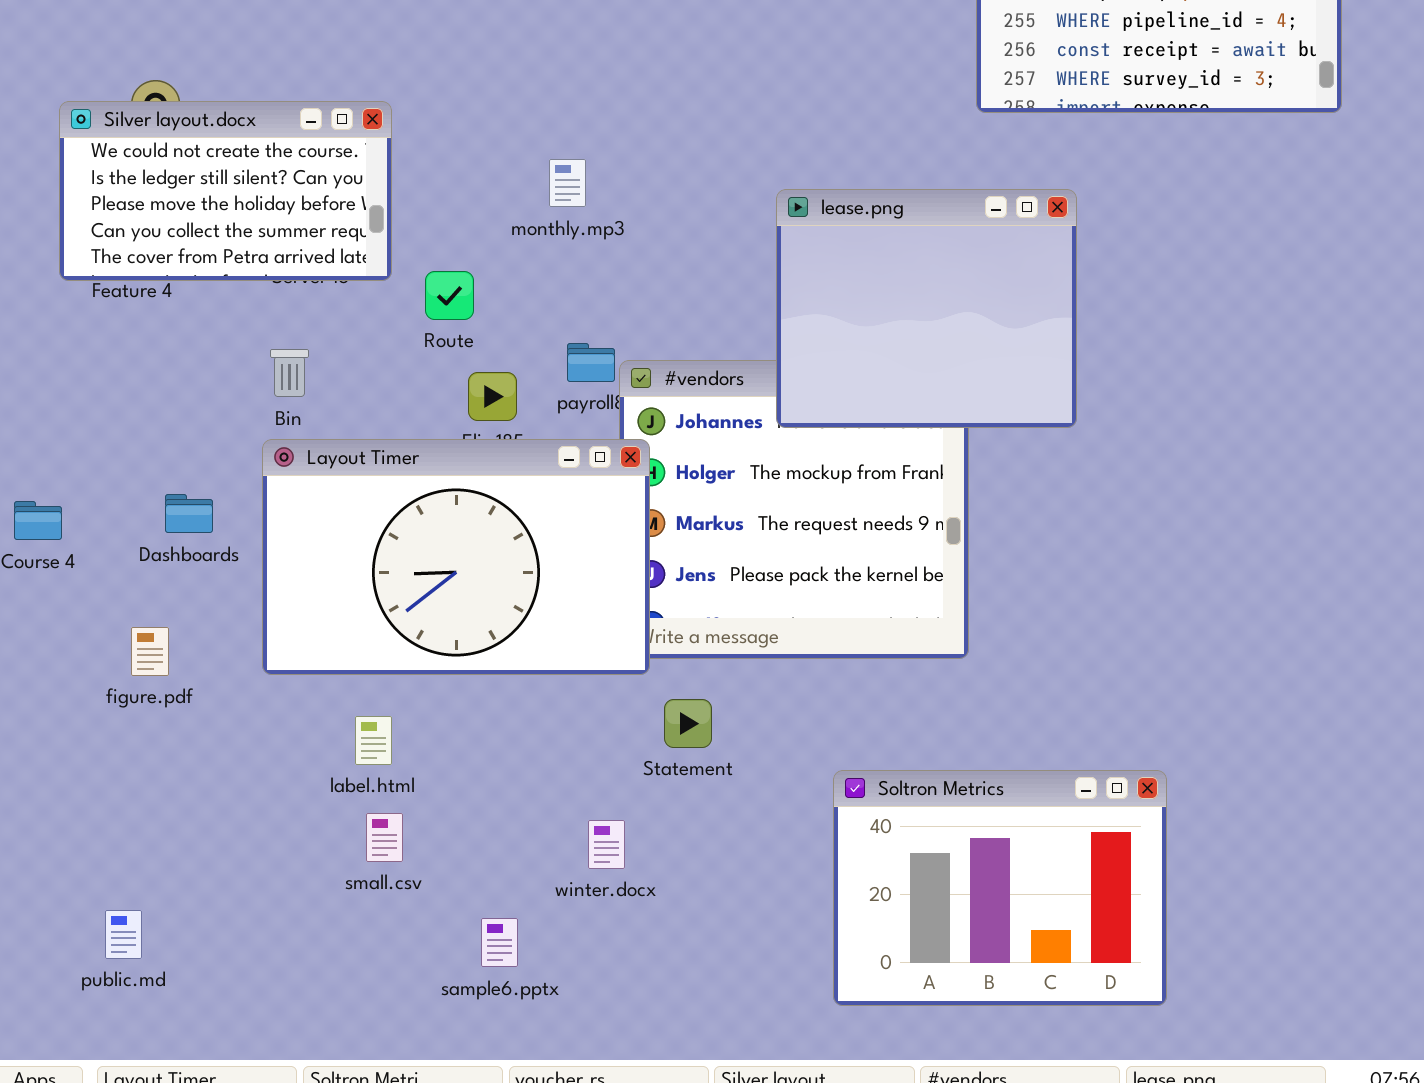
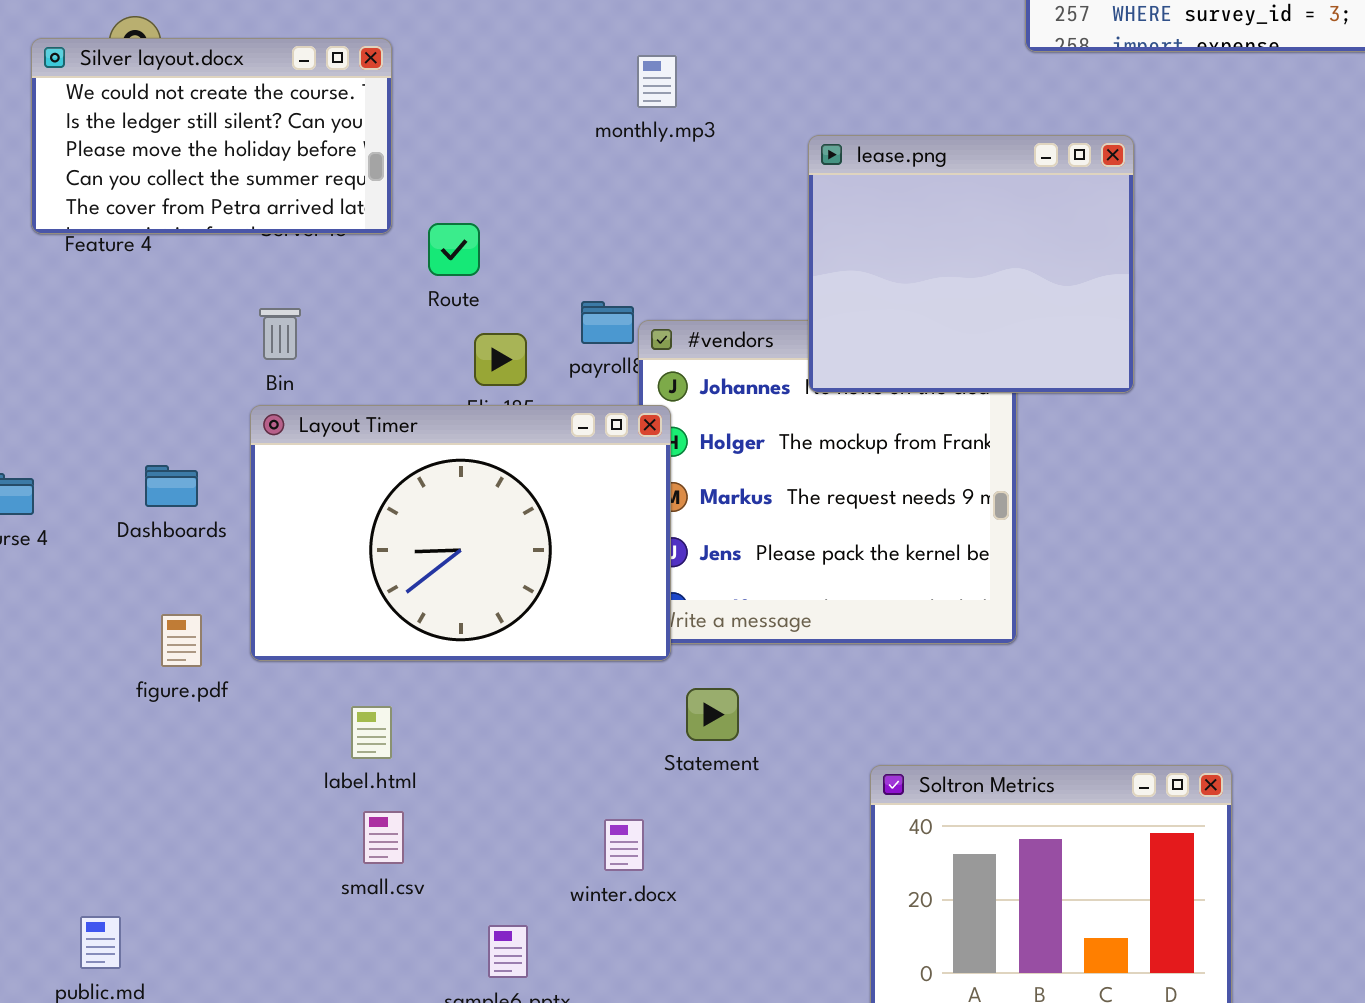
monthly.mp3: [549,159,586,207] -> [637,55,677,108], moved
figure.pdf: [131,627,169,676] -> [161,614,202,667], moved

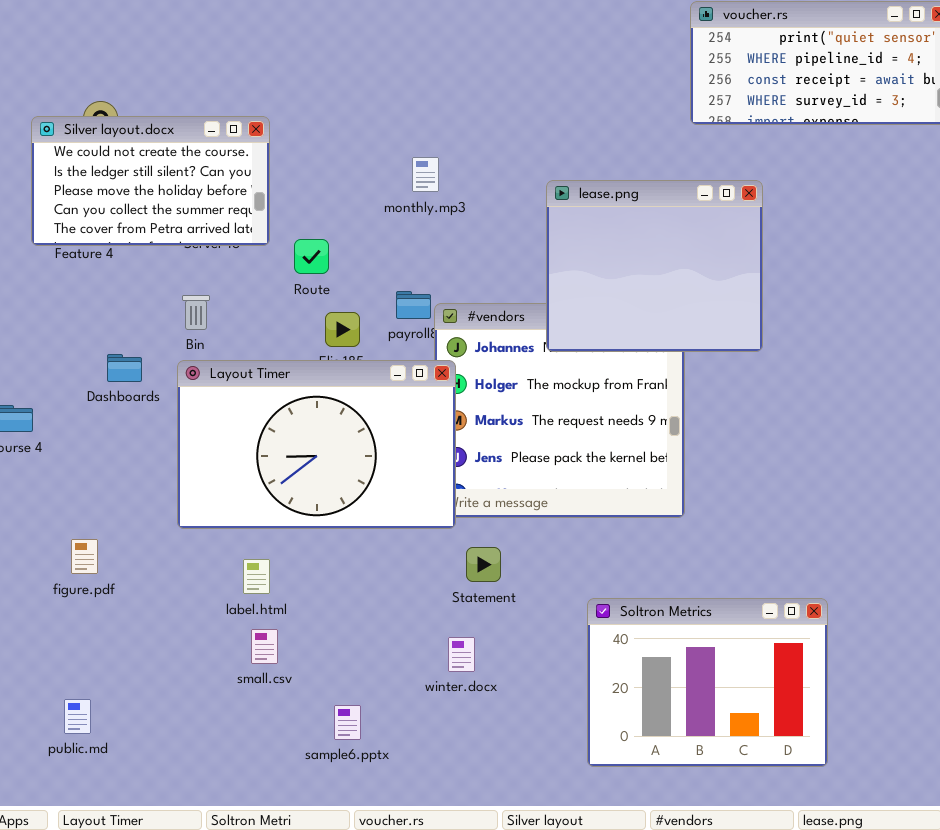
monthly.mp3: [637,55,677,108] -> [412,157,439,192], moved
Dashboards: [145,465,198,507] -> [107,354,142,382], moved
figure.pdf: [161,614,202,667] -> [71,539,98,574], moved
winter.docx: [604,819,644,871] -> [448,637,475,672], moved

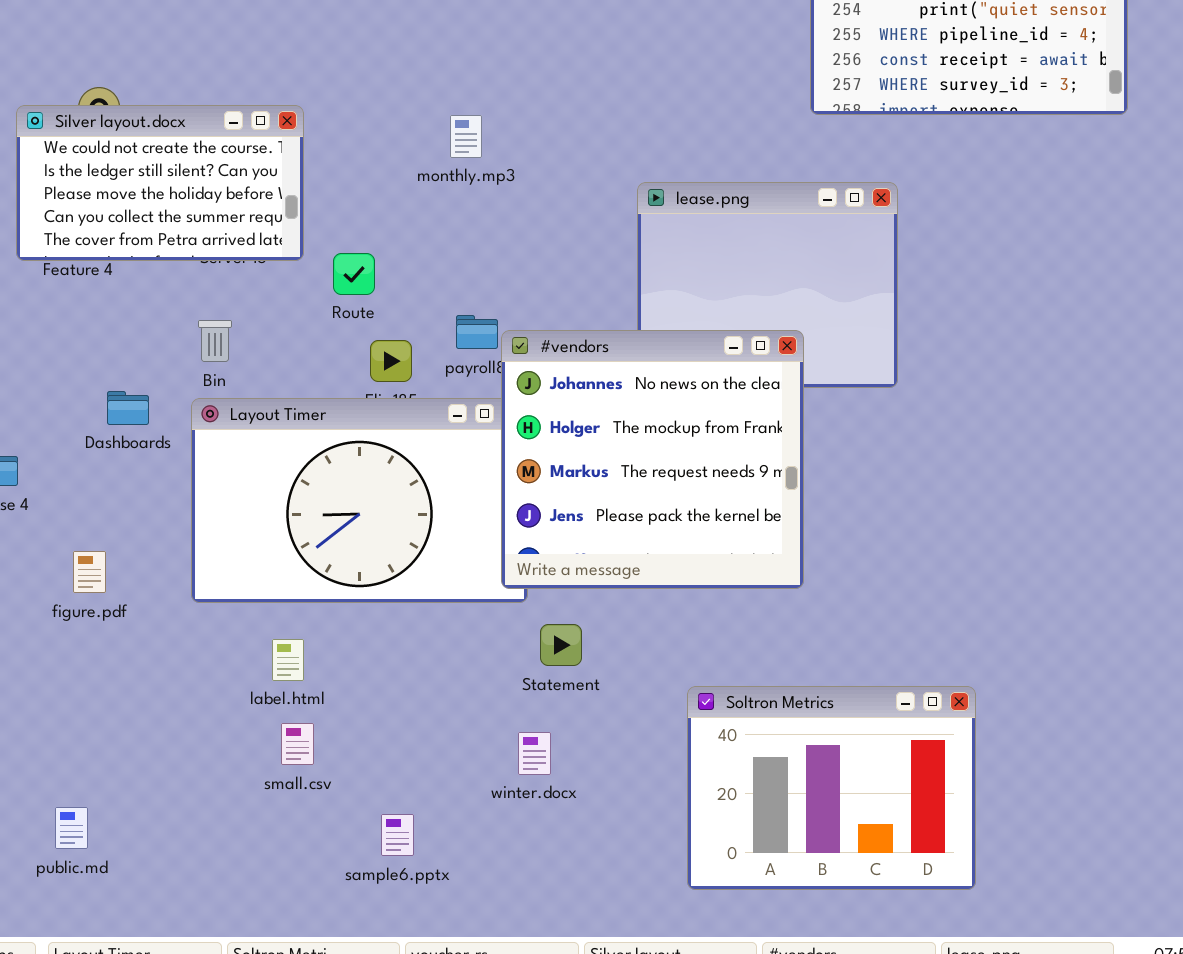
monthly.mp3: [412,157,439,192] -> [450,115,482,158], moved
#vendors: [434,303,685,518] -> [501,330,804,589], raised
figure.pdf: [71,539,98,574] -> [73,551,106,593], moved

